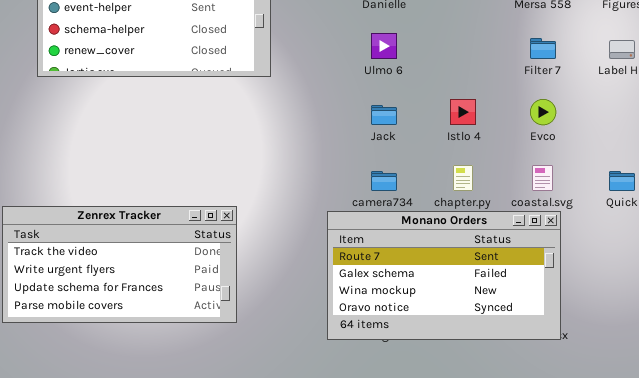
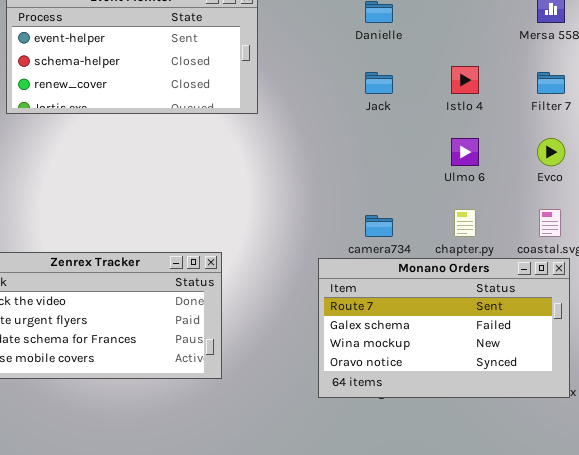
Ulmo 6: [371,33,397,59] -> [451,138,479,166], moved
Istlo 4: [450,99,476,125] -> [451,66,479,94], moved
Jack: [371,105,397,125] -> [365,72,393,94], moved

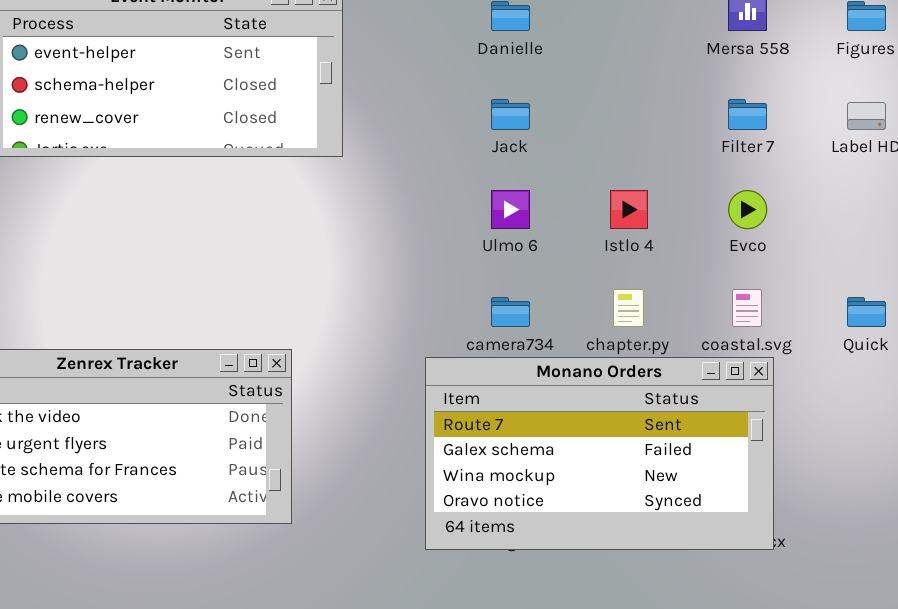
Istlo 4: [451,66,479,94] -> [610,190,648,229], moved
Ulmo 6: [451,138,479,166] -> [491,190,530,229], moved

